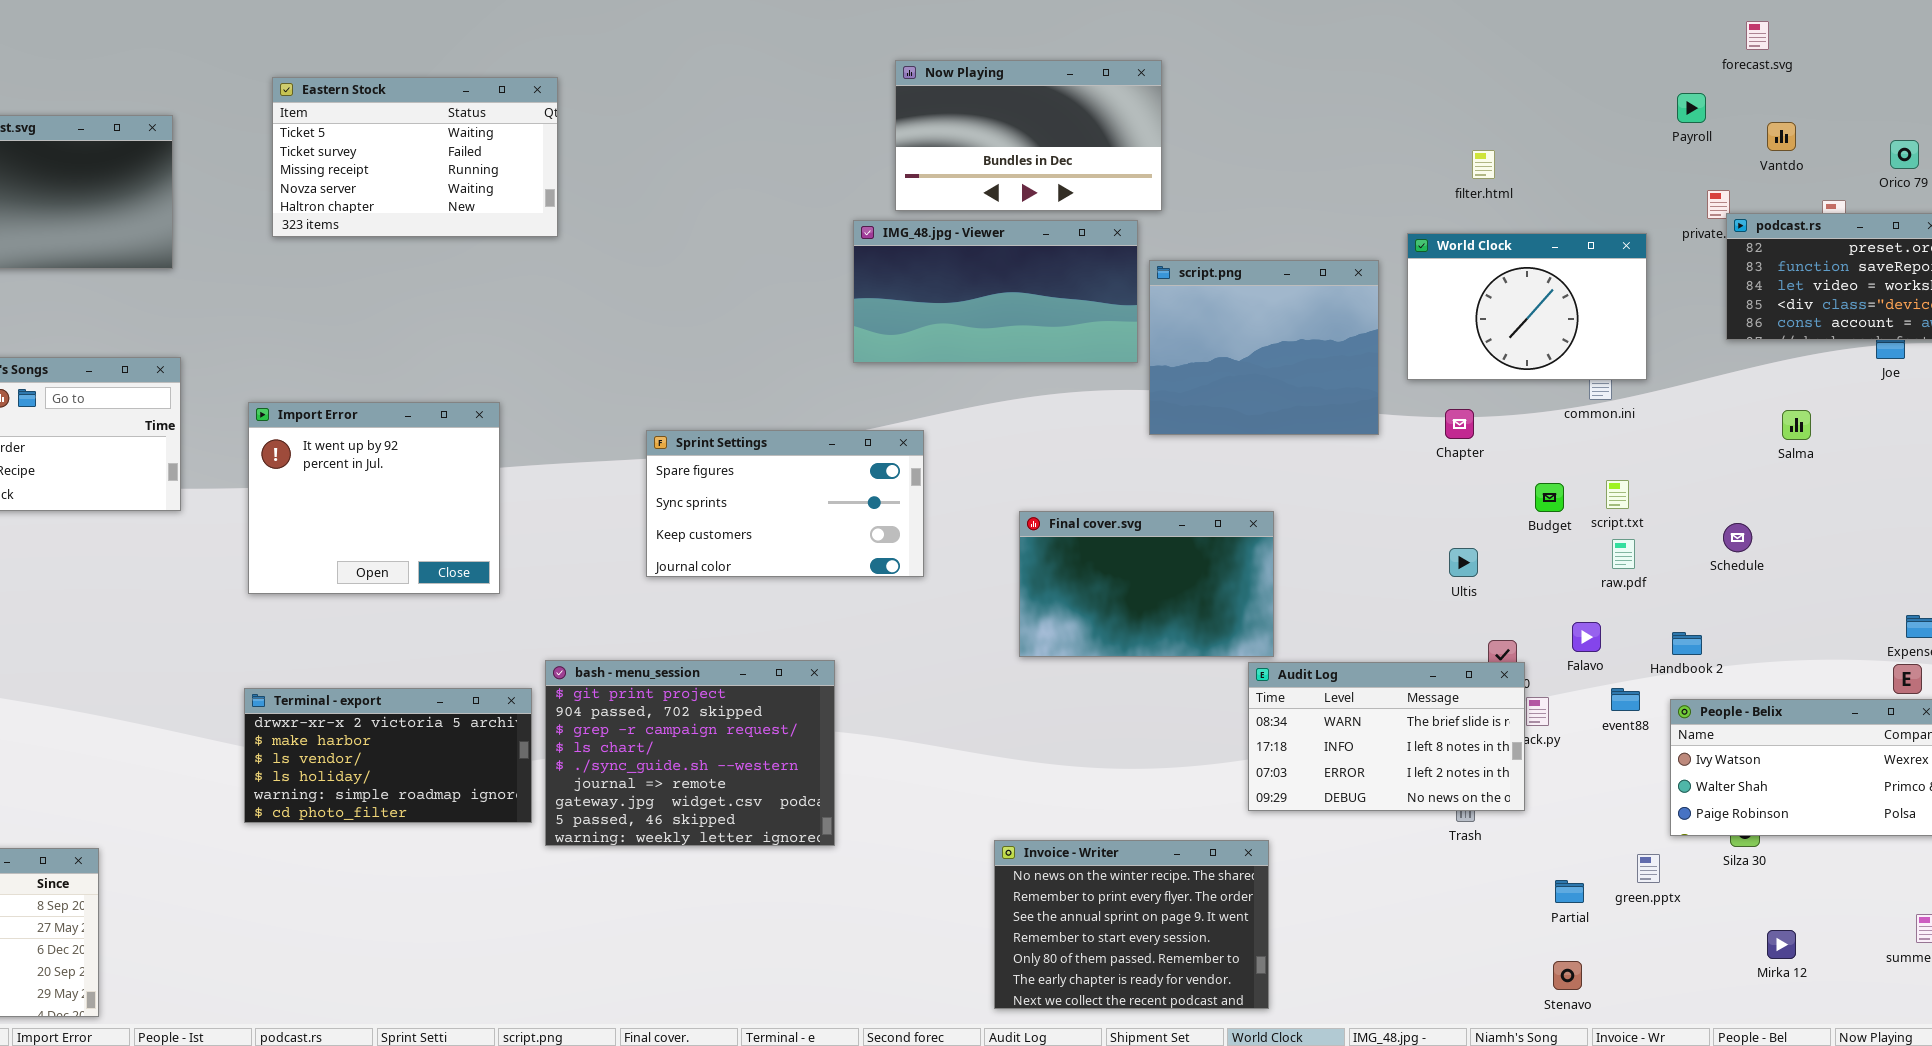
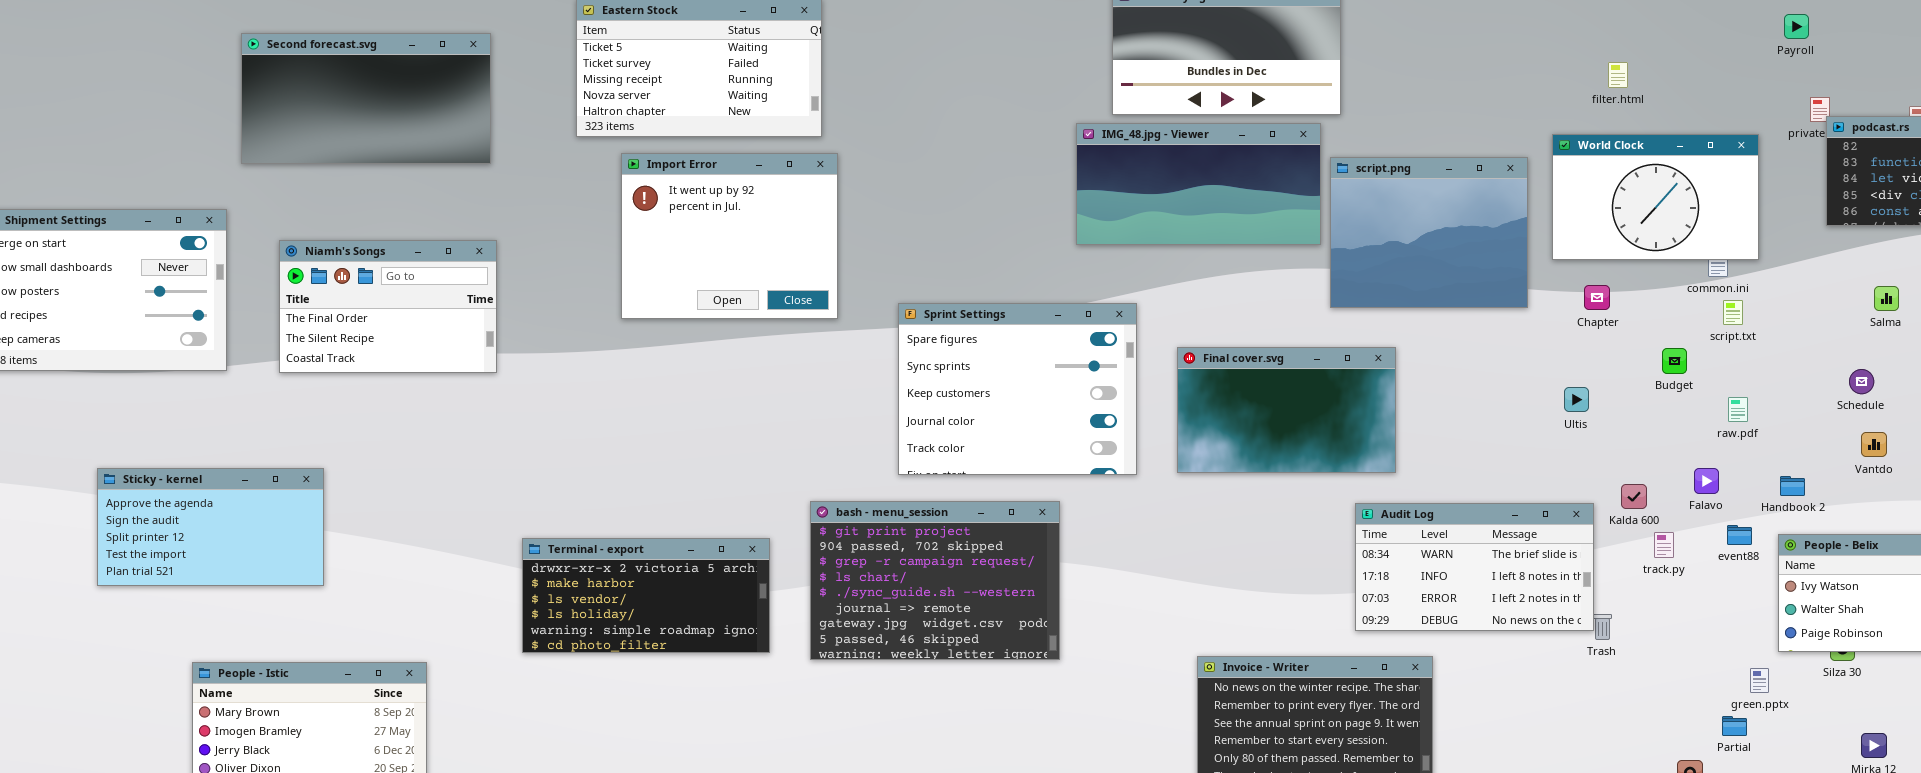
Vantdo: [1767,122,1796,151] -> [1861,432,1887,457], moved
Import Error: [248,402,500,594] -> [621,153,838,319], moved
Sprint Settings: [646,430,924,577] -> [898,303,1137,475], resized
script.txt: [1606,480,1629,509] -> [1723,300,1743,325], moved
Final cover.svg: [1019,511,1274,657] -> [1177,347,1396,473], moved
Schedule: [1723,523,1752,552] -> [1849,369,1874,394], moved
Ultis: [1449,548,1478,577] -> [1564,387,1589,412], moved
Audit Log: [1248,662,1525,811] -> [1355,503,1594,631], moved
Terminal - export: [244,688,532,823] -> [522,538,770,653], moved
Partial: [1555,880,1584,903] -> [1722,716,1747,736], moved

